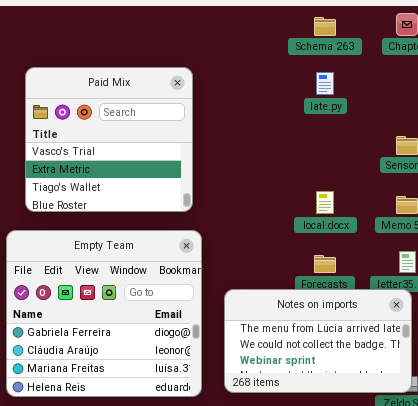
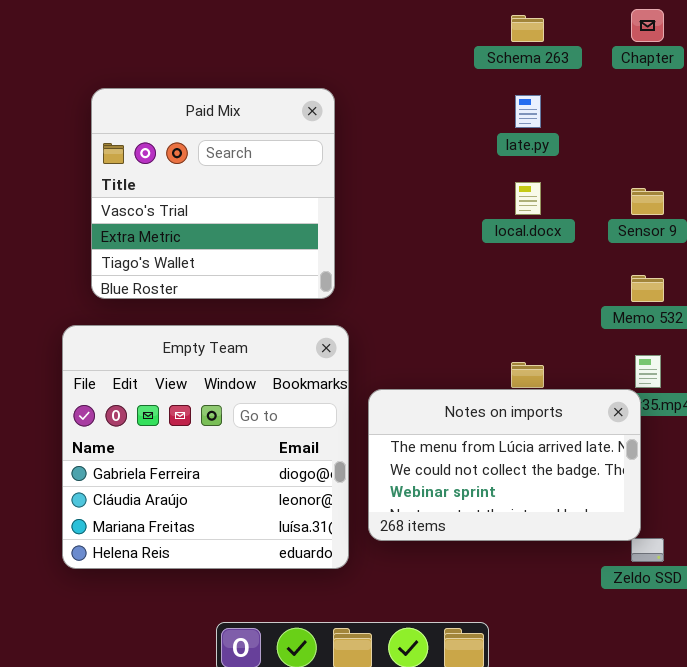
local.docx: [316,191,334,214] -> [515,182,541,215], moved
Notes on imports: [224,289,412,393] -> [368,389,641,541], moved

